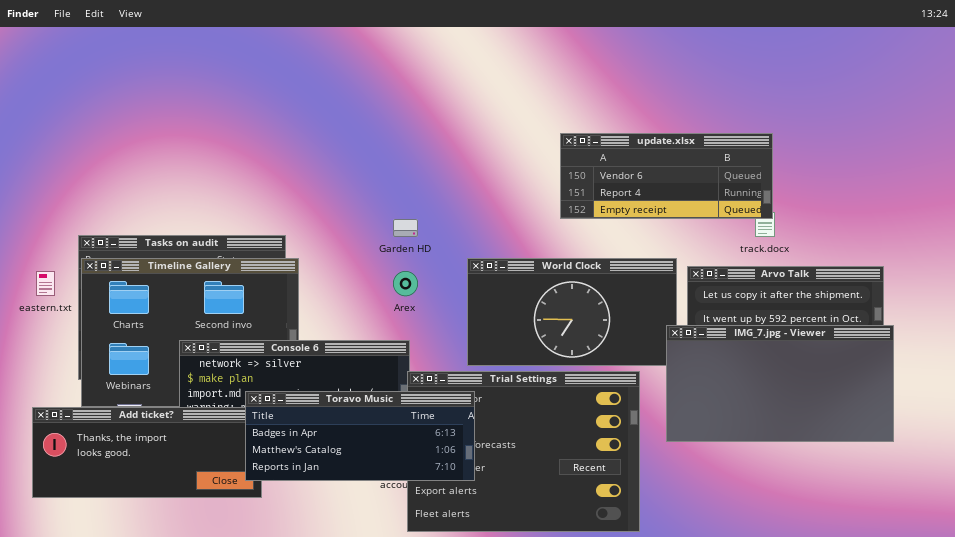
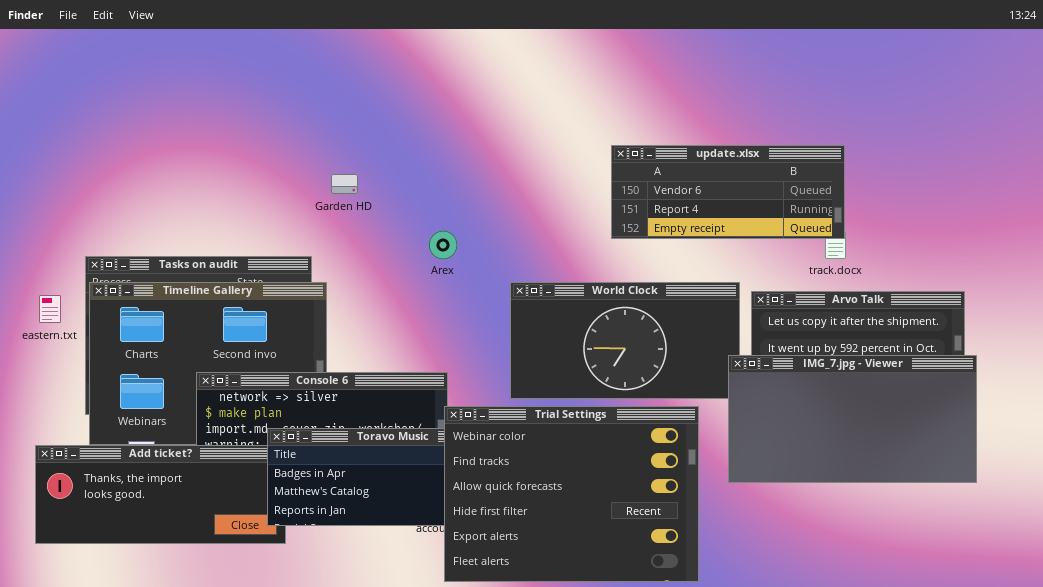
Garden HD: [393,219,418,237] -> [331,174,358,194], moved
Arex: [393,271,418,296] -> [429,231,457,259], moved
Trial Settings: [407,371,640,532] -> [444,406,699,582], raised

